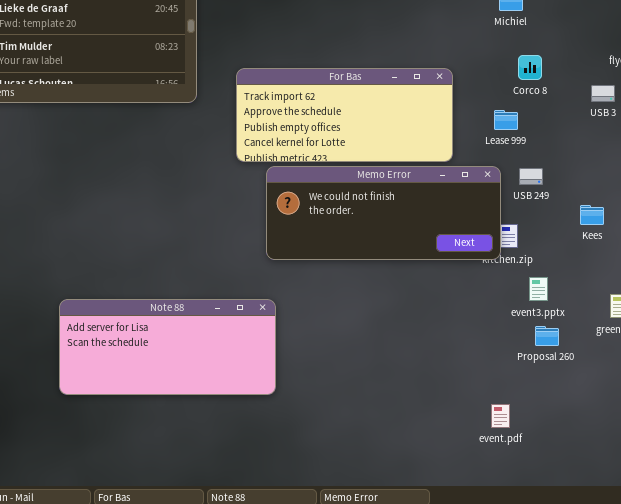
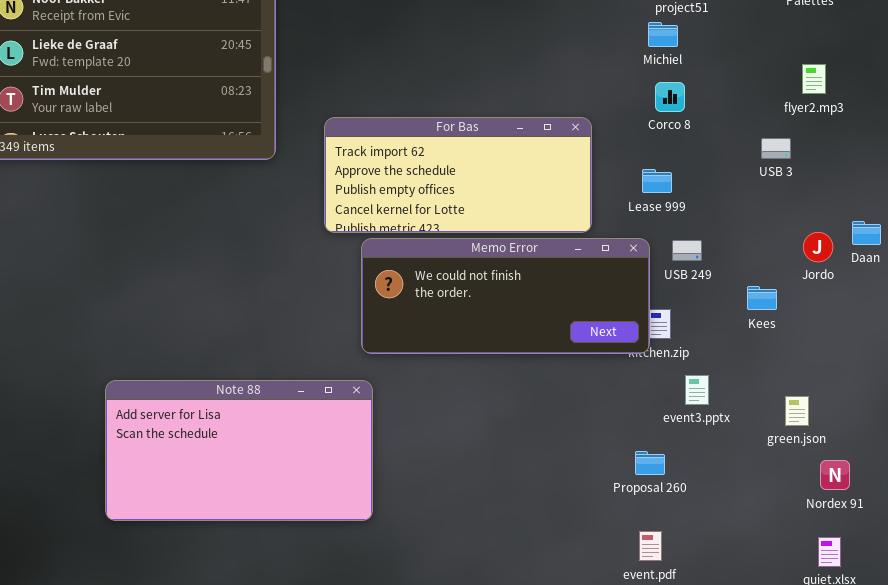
Corco 8: [518,55,542,80] -> [655,82,685,112], moved
Note 88: [59,299,276,395] -> [105,380,373,521], resized
Proposal 260: [535,326,559,346] -> [635,451,665,475], moved

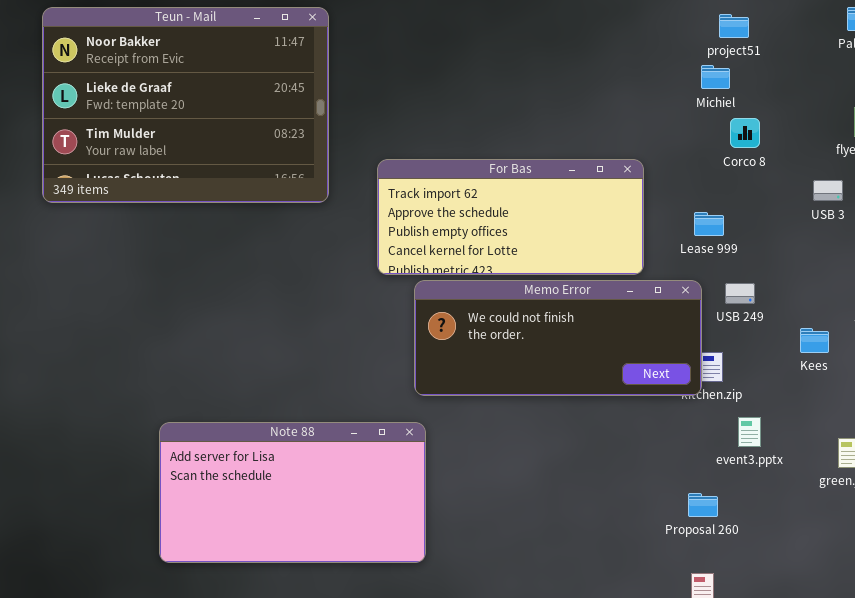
Corco 8: [655,82,685,112] -> [730,118,760,148], moved

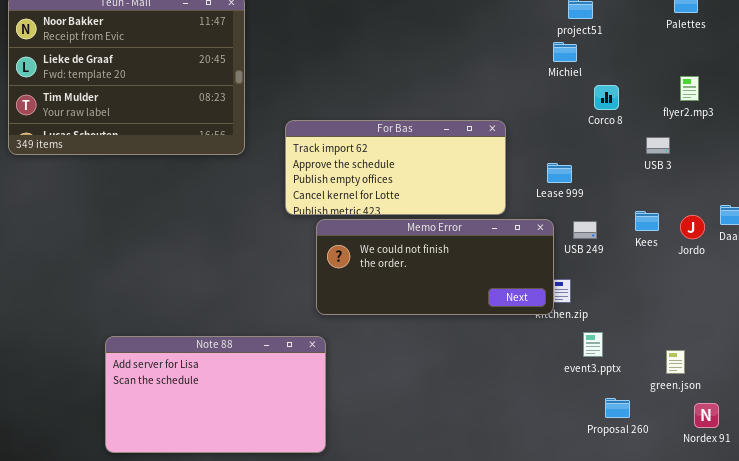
Corco 8: [730,118,760,148] -> [594,85,619,110], moved
Kees: [800,328,829,353] -> [635,211,659,231], moved
Proposal 260: [688,493,718,517] -> [605,398,630,418], moved

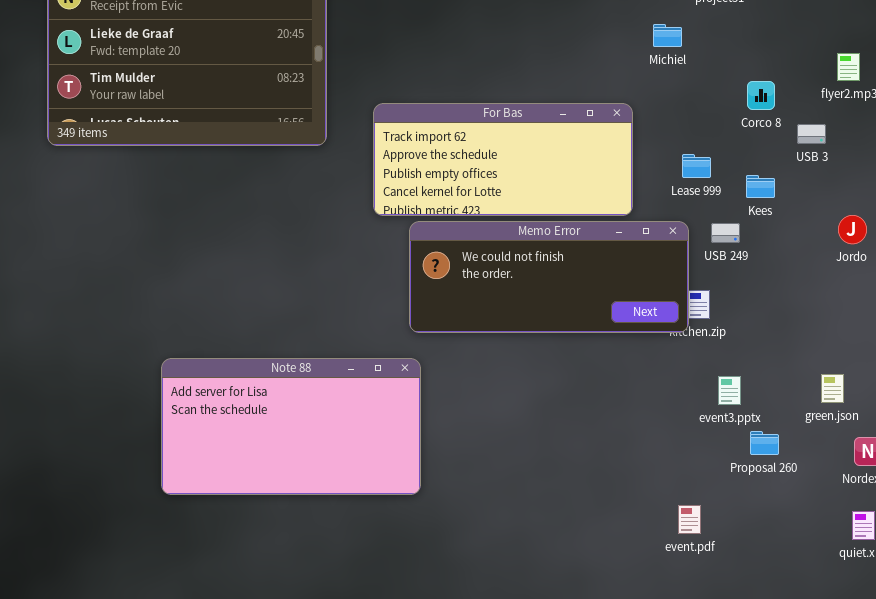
Michiel: [553,42,577,62] -> [653,24,682,47], moved
Corco 8: [594,85,619,110] -> [747,81,775,110], moved
Kees: [635,211,659,231] -> [746,175,775,198], moved
event3.pptx: [583,332,603,357] -> [718,376,741,405], moved

